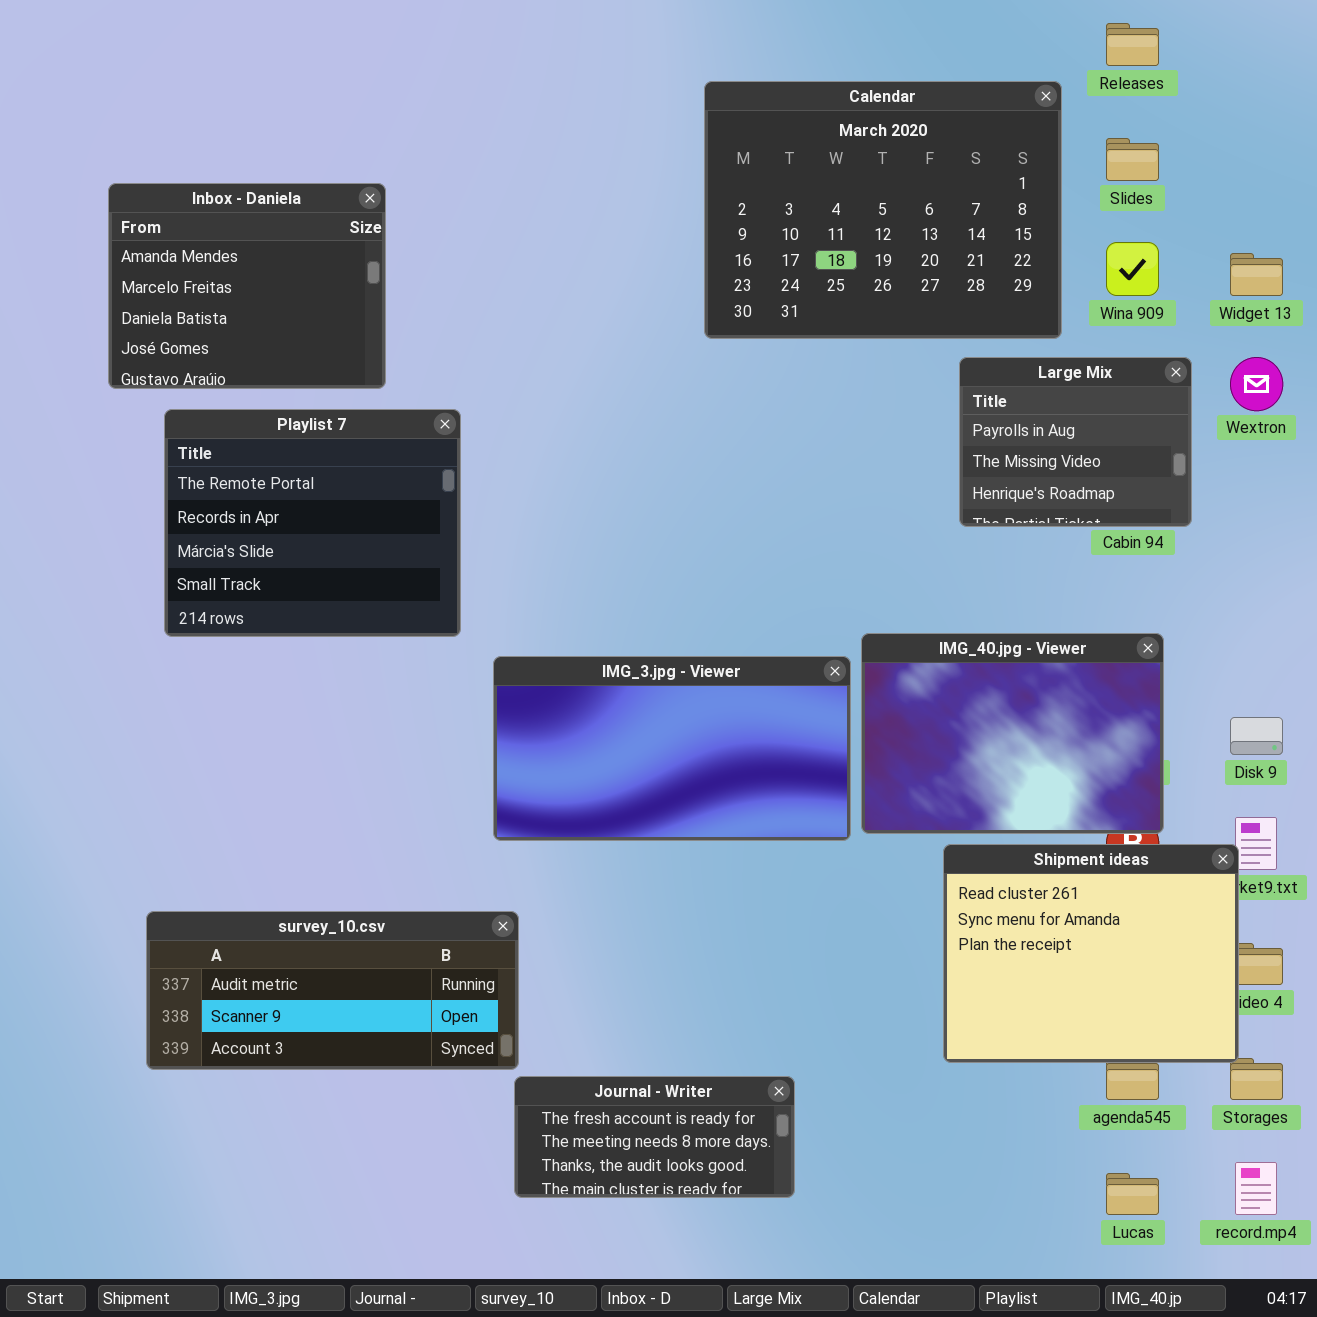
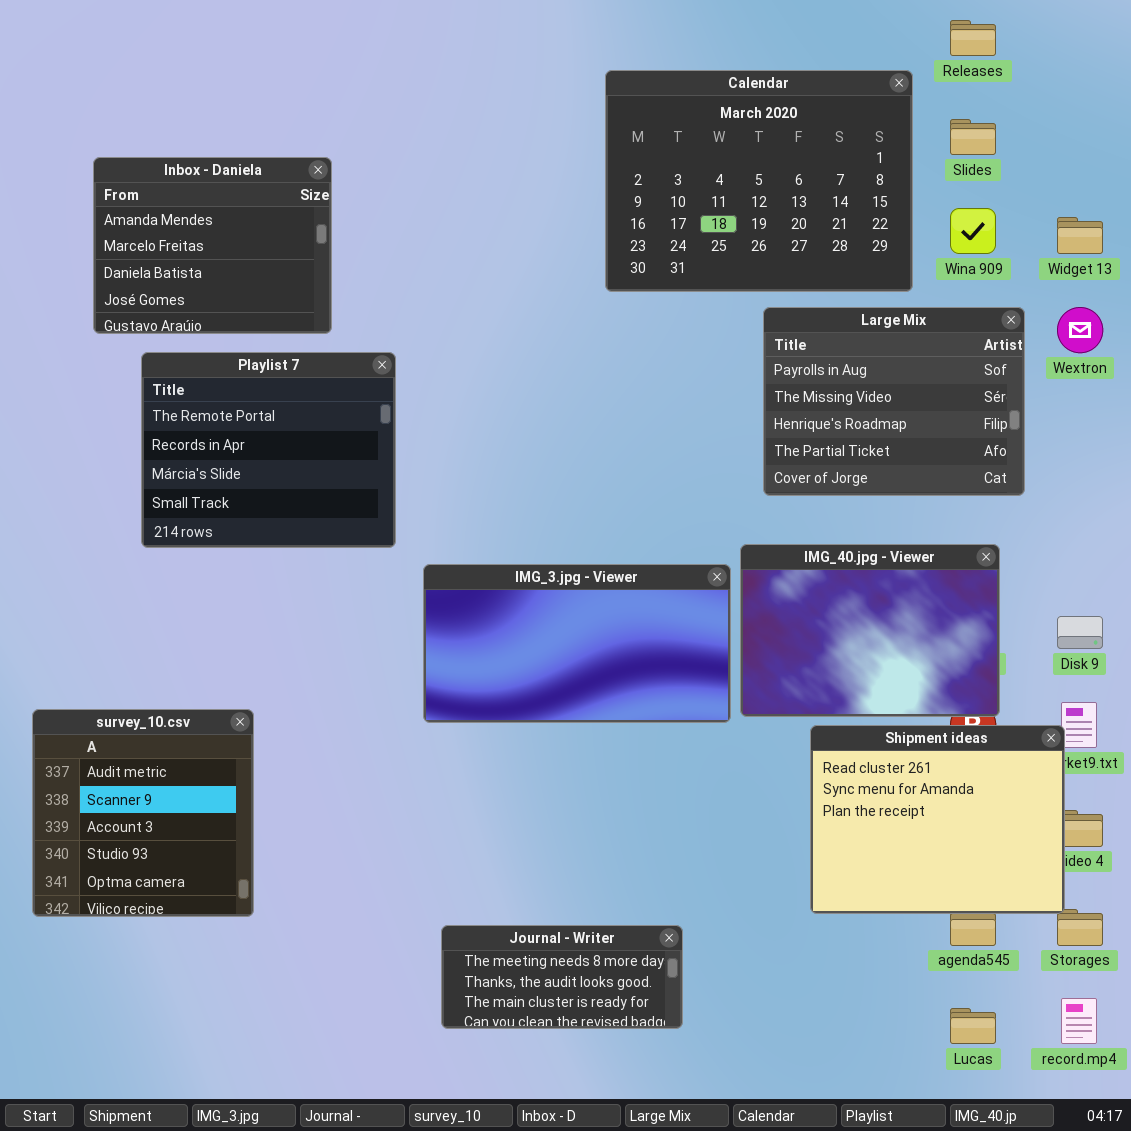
Large Mix: [959,357,1192,527] -> [763,307,1025,496], resized
survey_10.csv: [146,911,519,1070] -> [32,709,254,917], moved, resized
Journal - Writer: [514,1076,795,1198] -> [441,925,683,1029], scrolled down 1 row

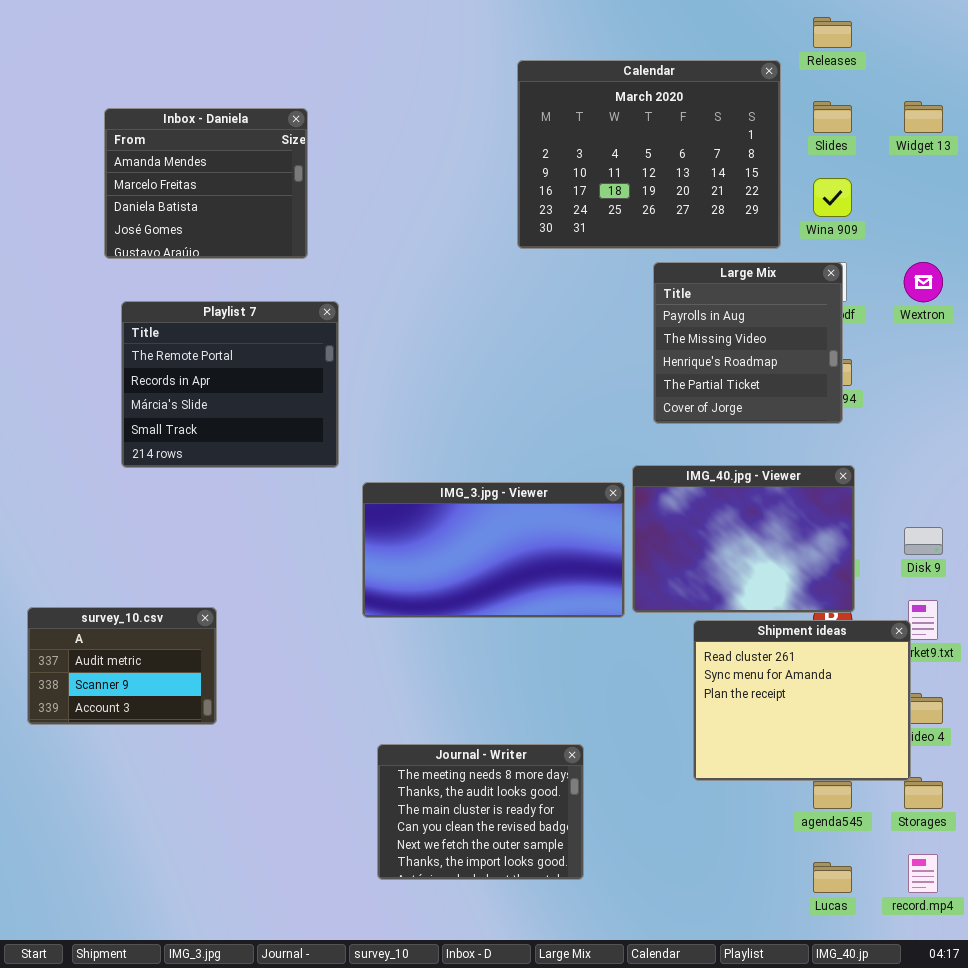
Inbox - Daniela: [93,157,332,334] -> [104,108,308,259], moved
Widget 13: [1057,217,1103,254] -> [904,101,943,133], moved
Large Mix: [763,307,1025,496] -> [653,262,843,424], resized
survey_10.csv: [32,709,254,917] -> [27,607,217,725], resized
Journal - Writer: [441,925,683,1029] -> [377,744,584,880], resized

